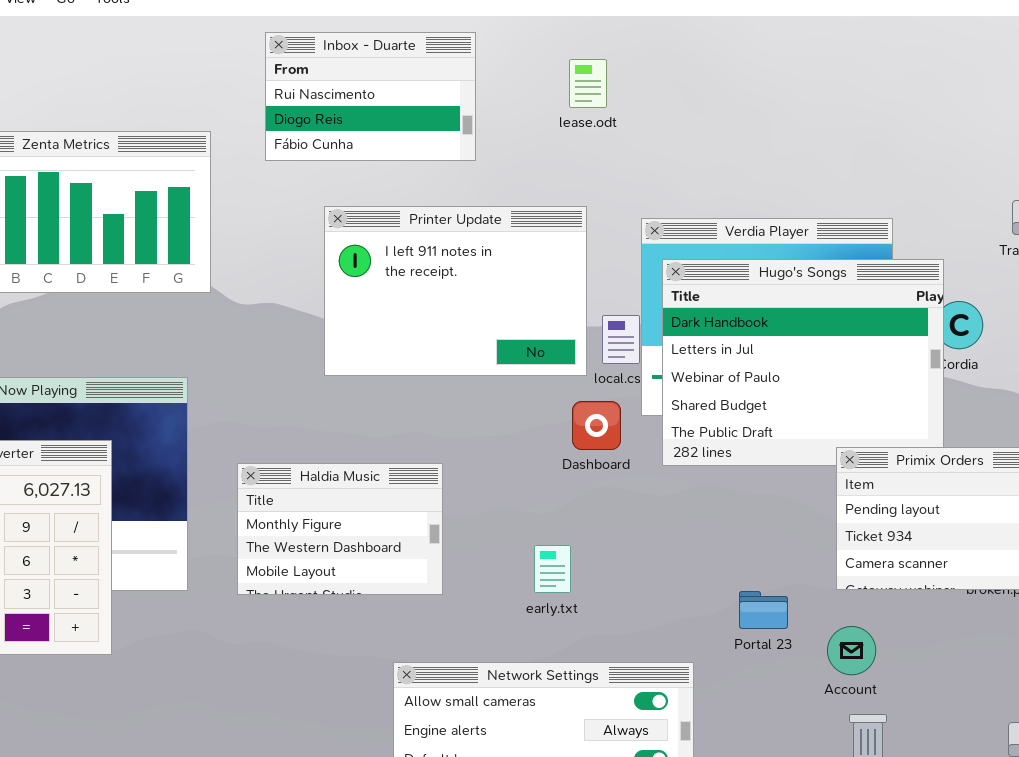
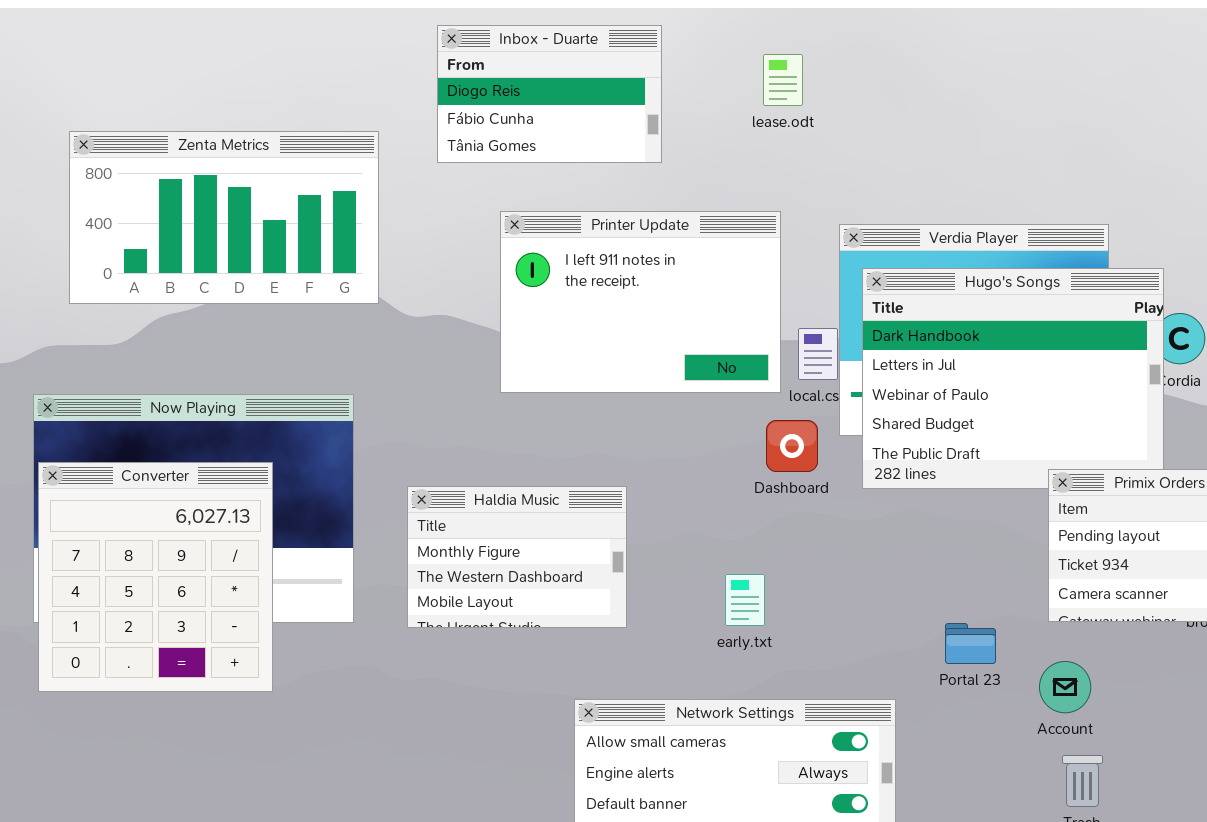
Inbox - Duarte: [265,32,476,161] -> [437,25,662,163], scrolled down 1 row

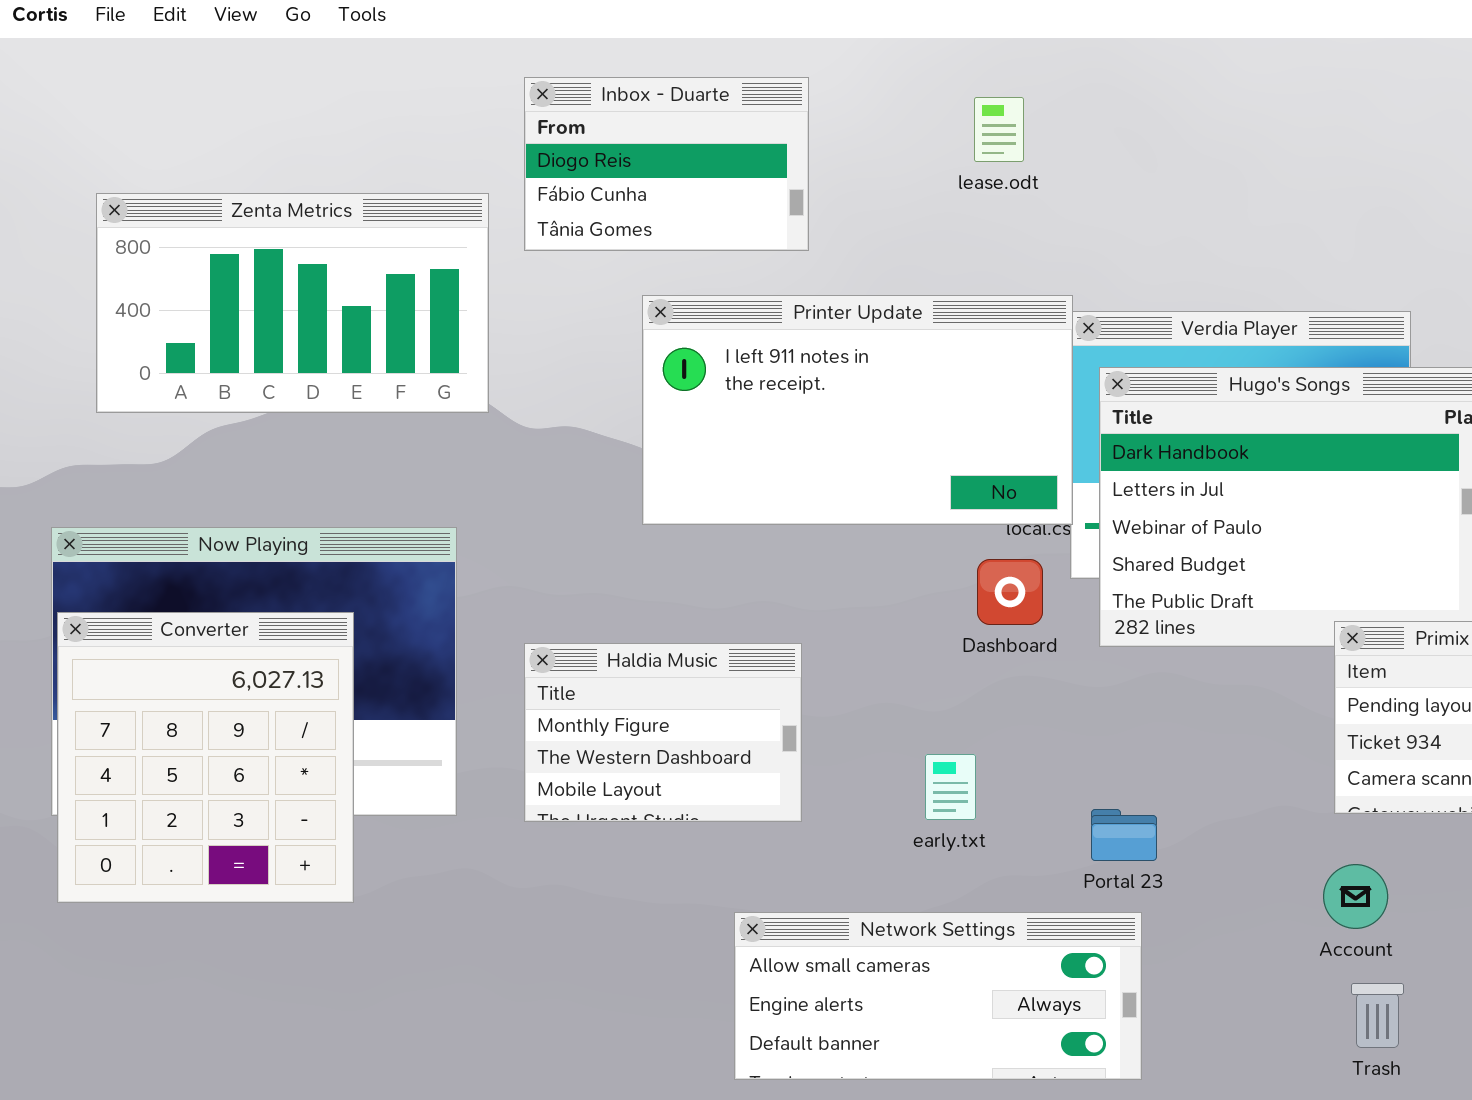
Inbox - Duarte: [437,25,662,163] -> [524,77,809,251], moved
Printer Update: [500,211,781,393] -> [642,295,1073,525], resized
Portal 23: [945,623,996,664] -> [1091,809,1157,861], moved

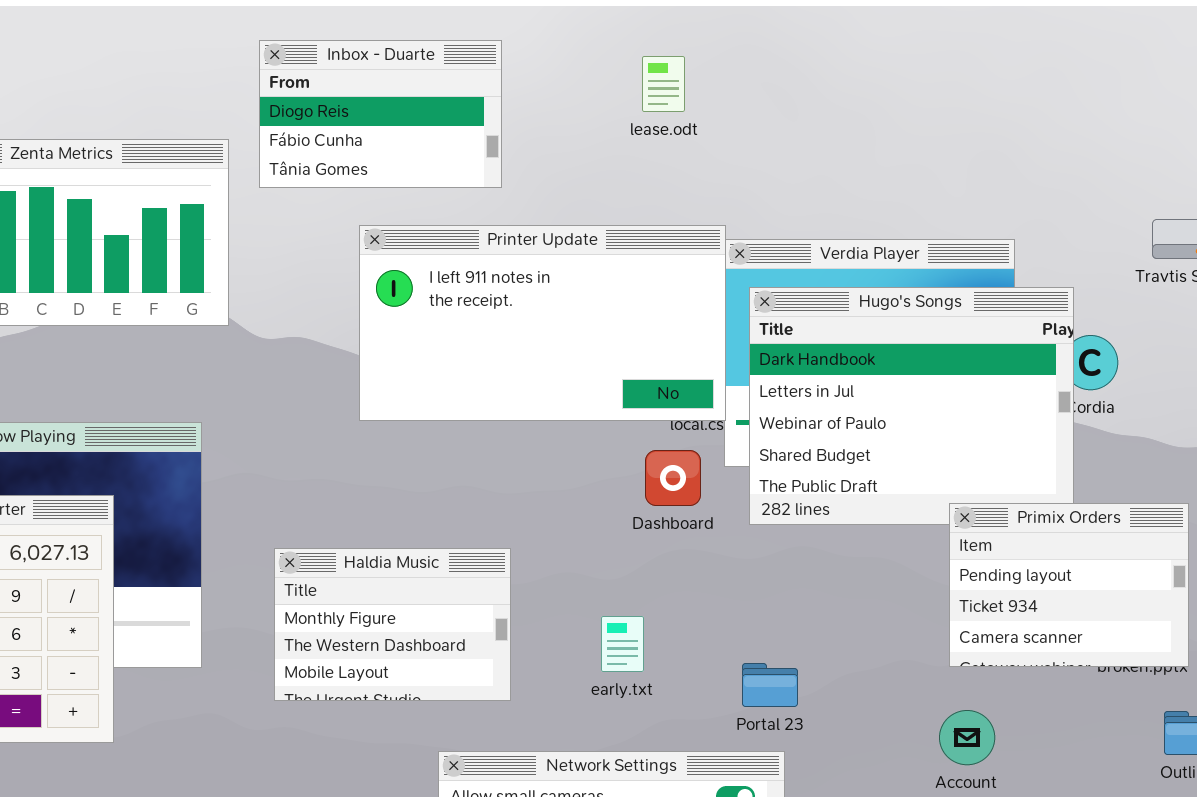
Haldia Music: [524,643,802,822] -> [274,548,511,701], moved

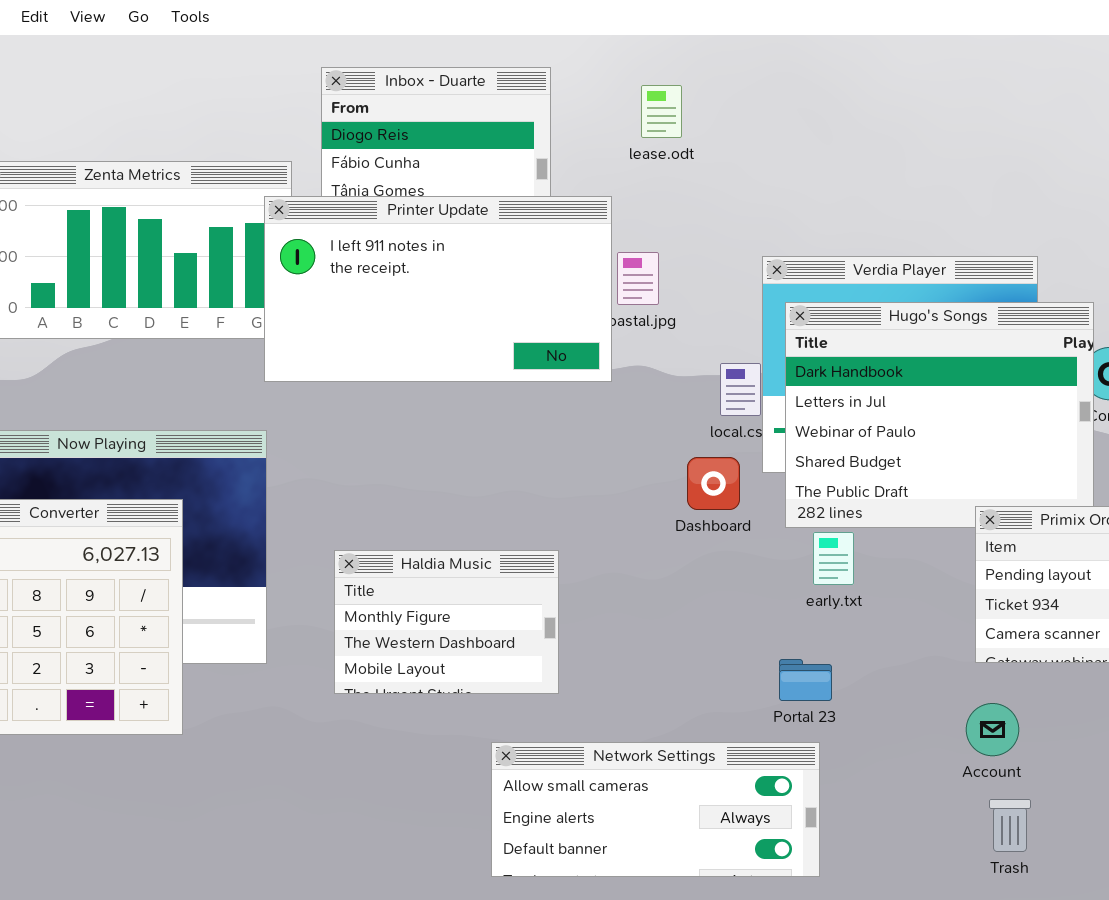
lease.odt: [642,56,685,112] -> [641,85,682,138], moved
Printer Update: [359,225,726,421] -> [264,196,612,382], moved
early.txt: [601,616,644,672] -> [813,532,854,585], moved

